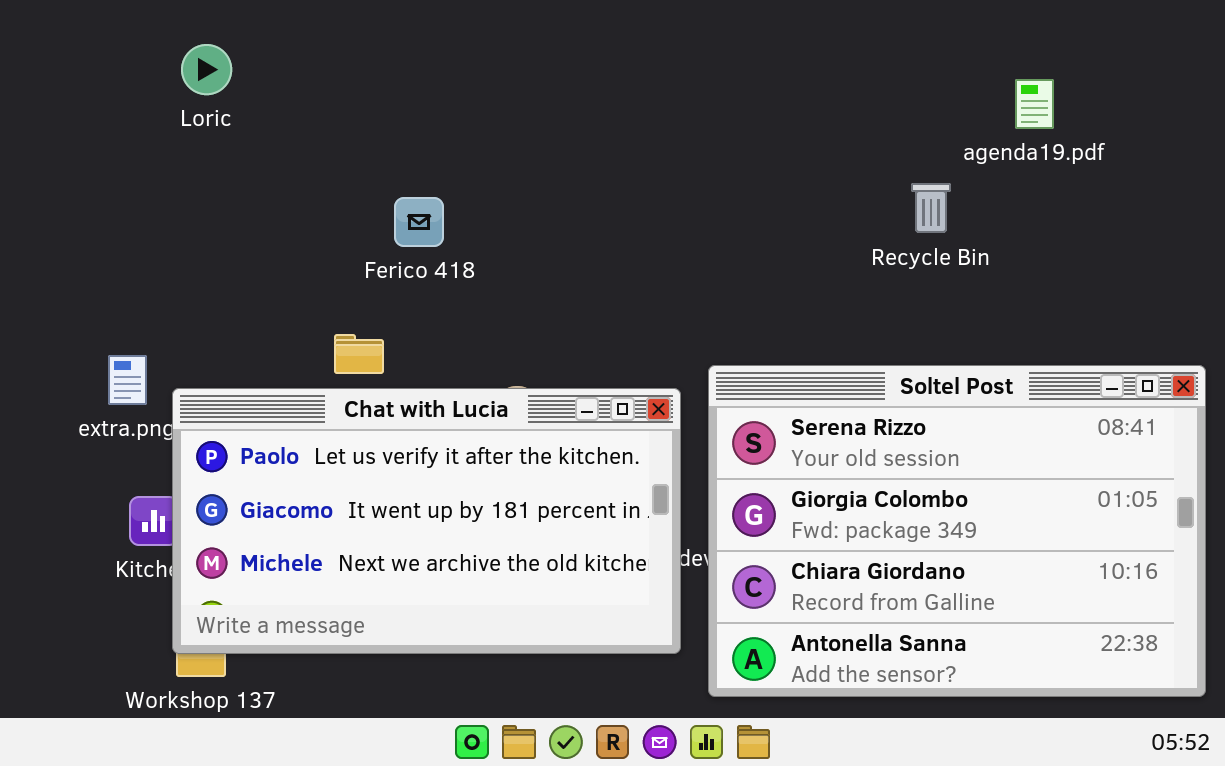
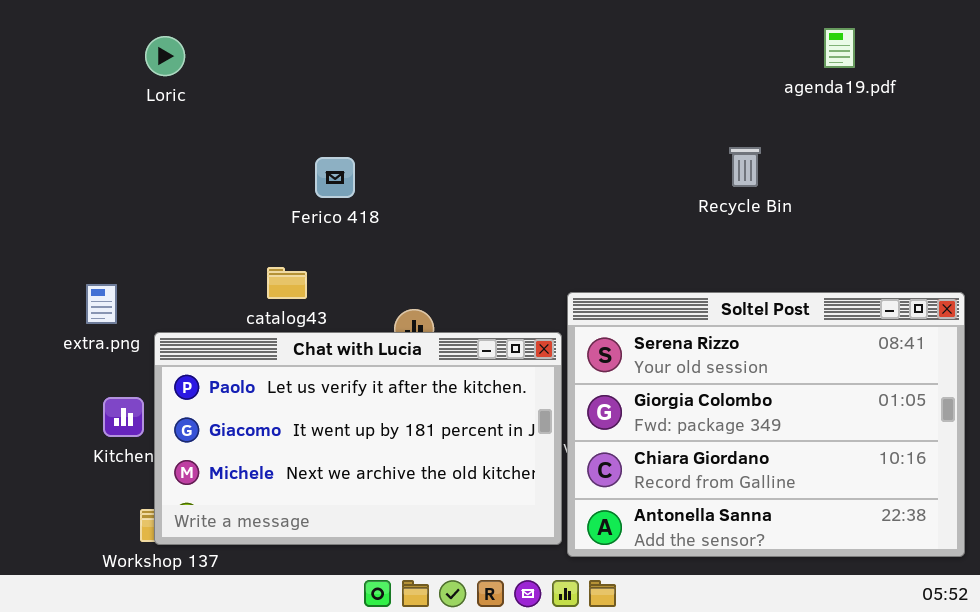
agenda19.pdf: [1015,79,1054,129] -> [824,28,855,68], moved
Chat with Lucia: [172,388,681,654] -> [154,332,562,545], moved

